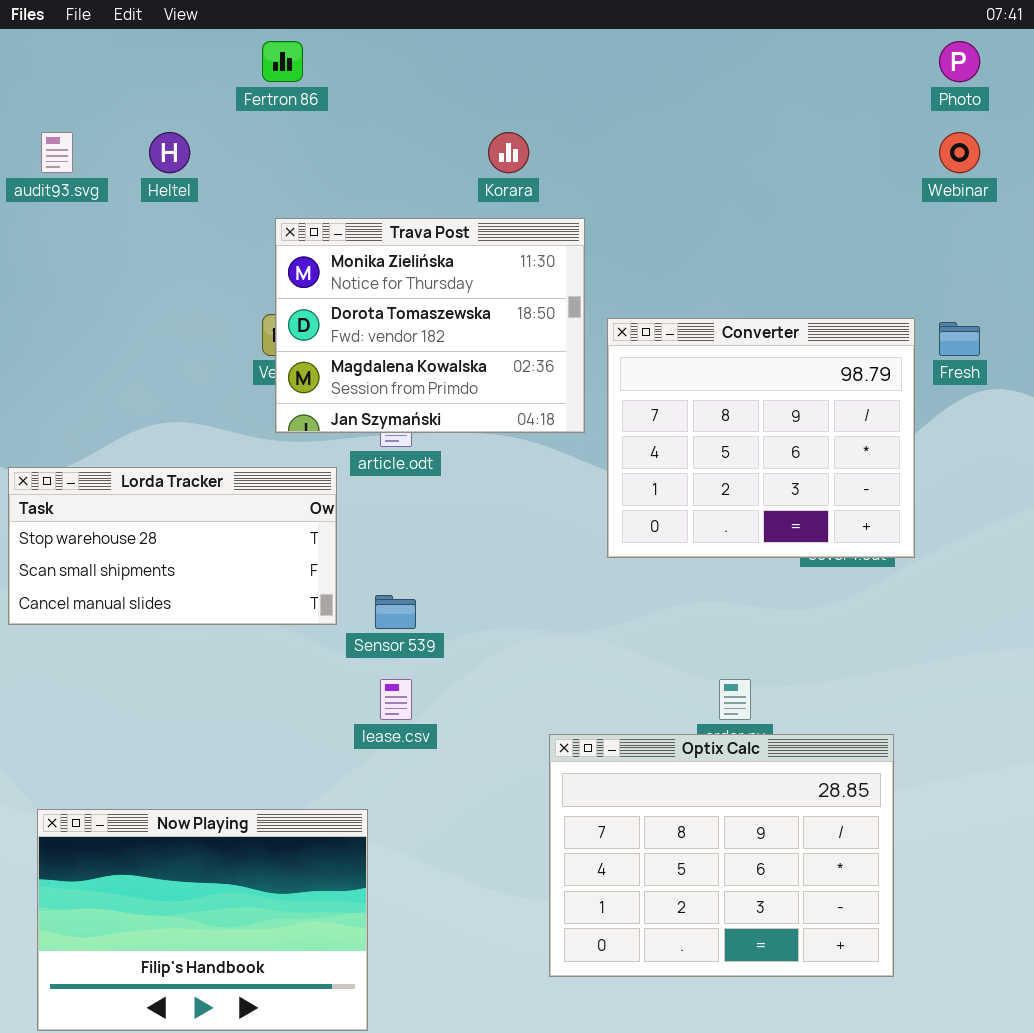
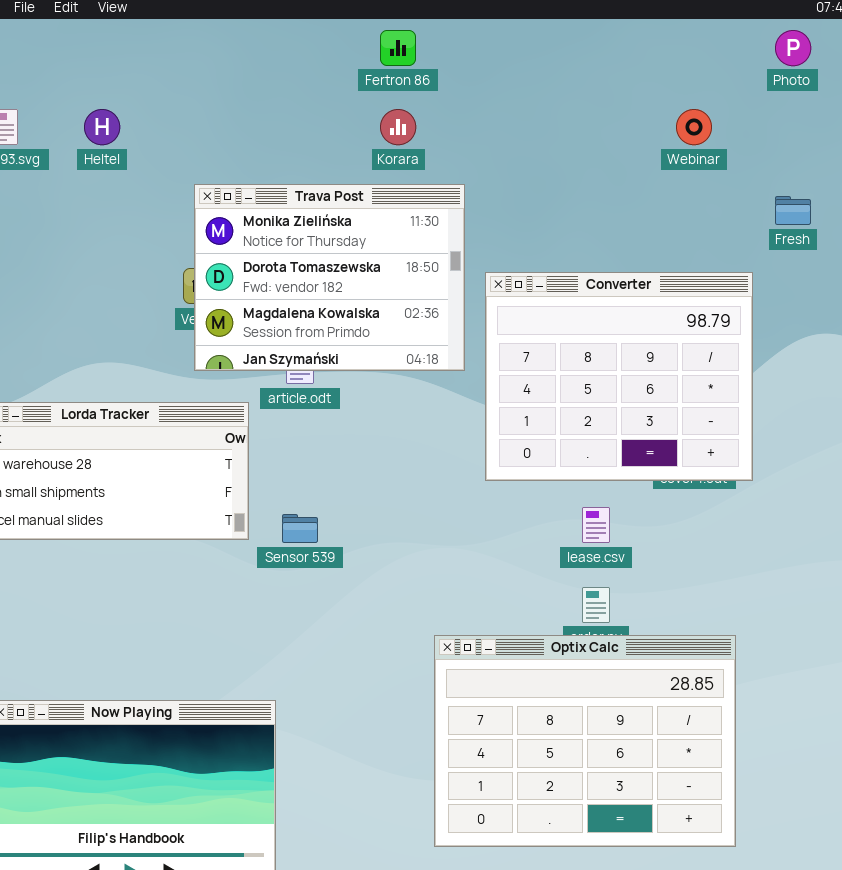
Fertron 86: [262,41,303,82] -> [380,30,416,66], moved
Webinar: [939,132,980,173] -> [676,109,712,145], moved
Fresh: [939,322,980,356] -> [775,196,811,225], moved
lease.csv: [380,679,412,720] -> [582,507,610,543], moved

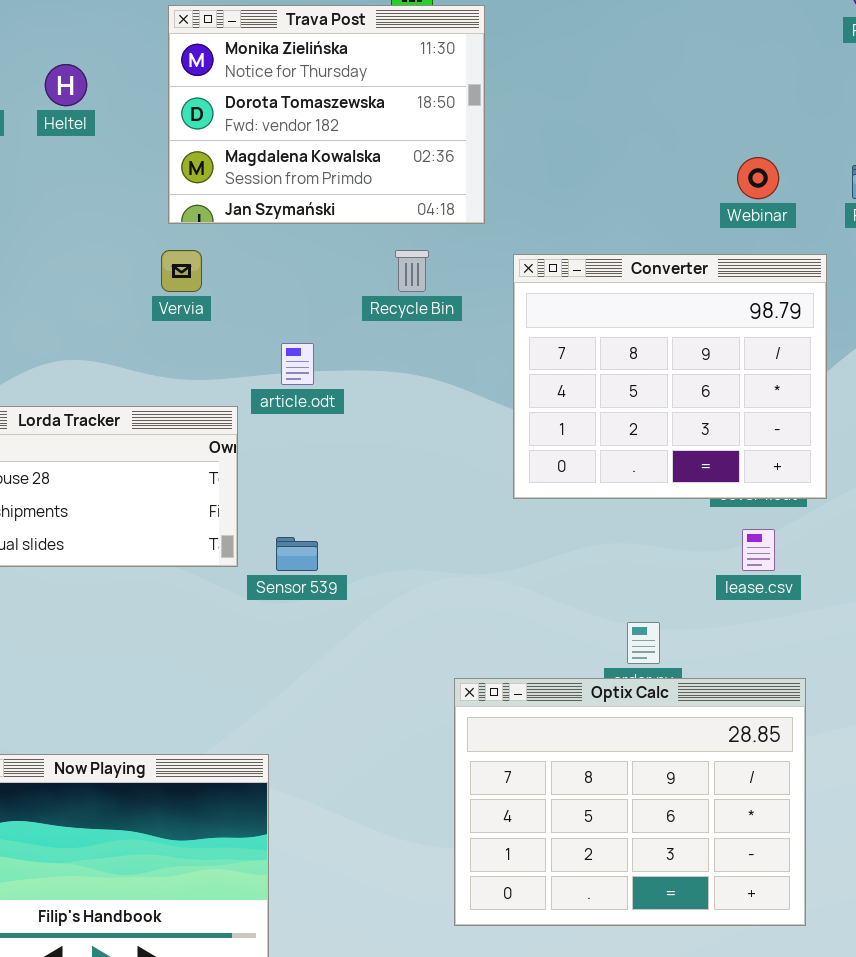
Webinar: [676,109,712,145] -> [737,157,779,199], moved
Trava Post: [194,184,465,371] -> [168,5,485,224], moved
lease.csv: [582,507,610,543] -> [742,529,775,571], moved

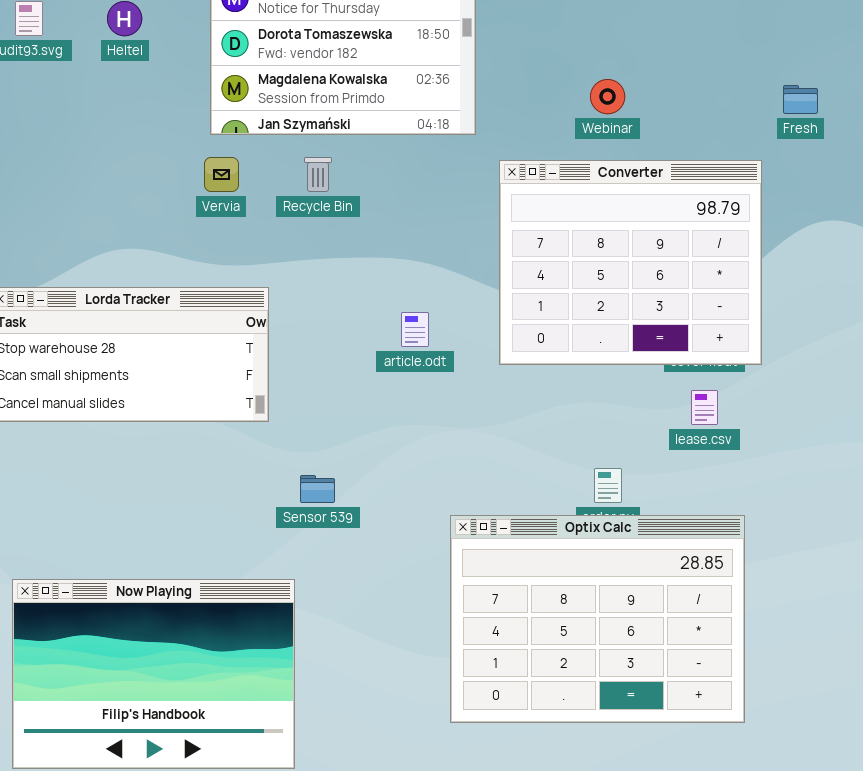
Webinar: [737,157,779,199] -> [590,79,625,114], moved
Recycle Bin: [395,250,429,292] -> [304,157,332,192], moved
article.odt: [281,343,314,385] -> [401,312,429,347], moved
Sensor 539: [276,537,318,571] -> [300,475,335,503], moved

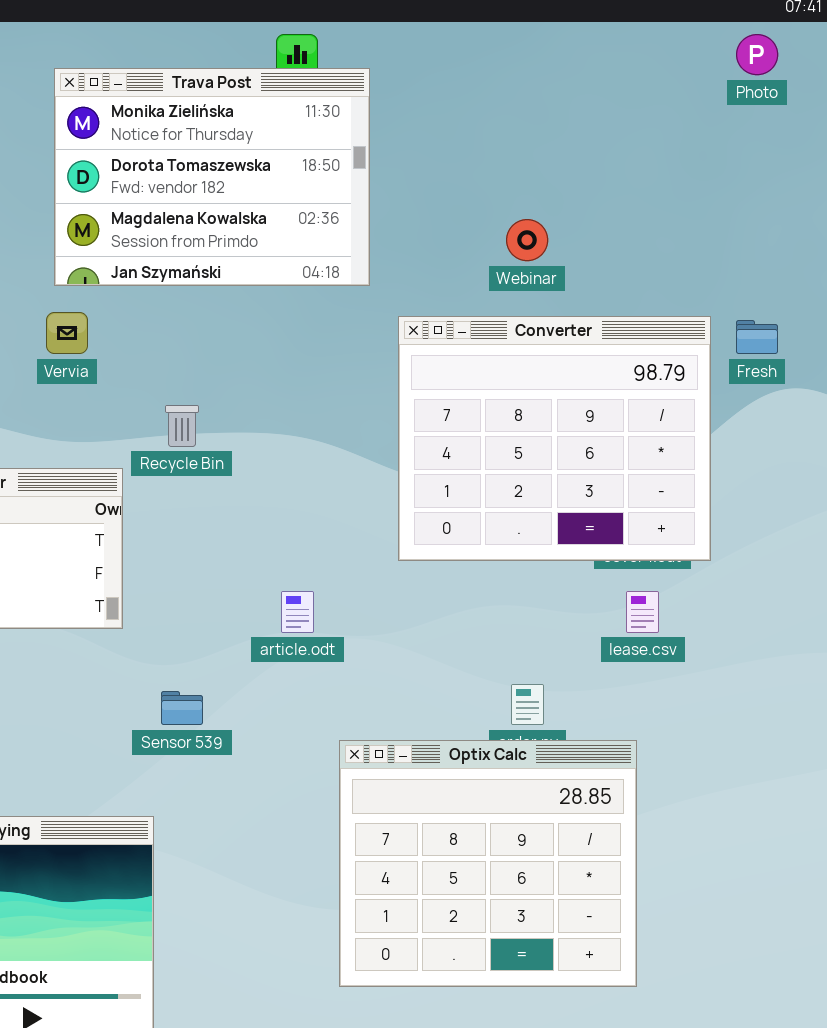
Fresh: [783,85,818,114] -> [736,320,778,354], moved
Recycle Bin: [304,157,332,192] -> [165,405,199,447], moved
article.odt: [401,312,429,347] -> [281,591,314,633], moved
Optix Calc: [450,515,745,723] -> [339,740,637,987], resized

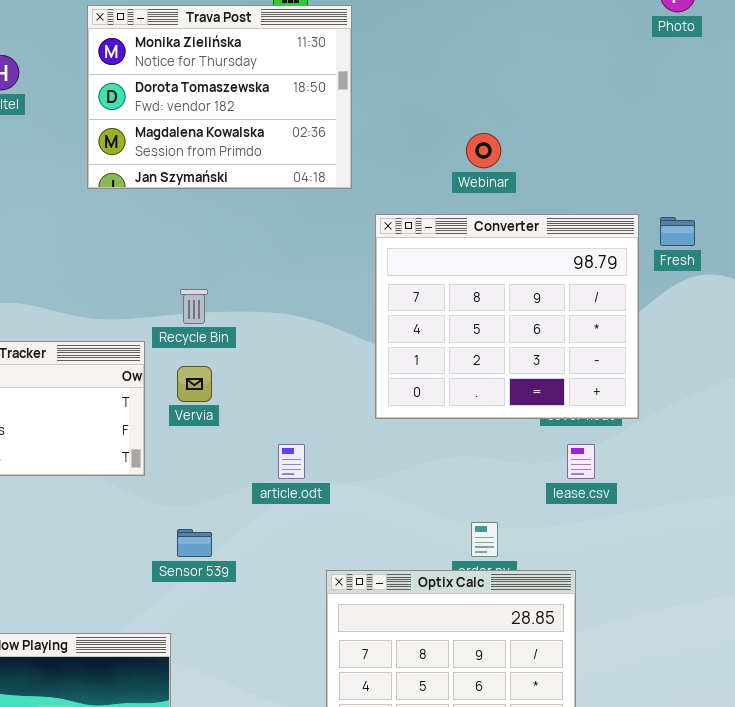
Vervia: [46,312,88,354] -> [177,366,212,402], moved

